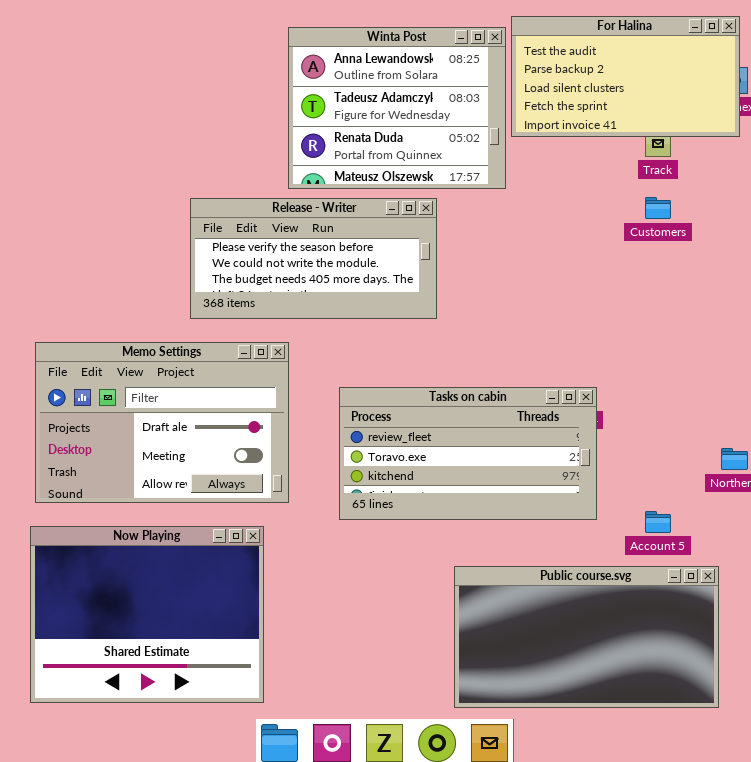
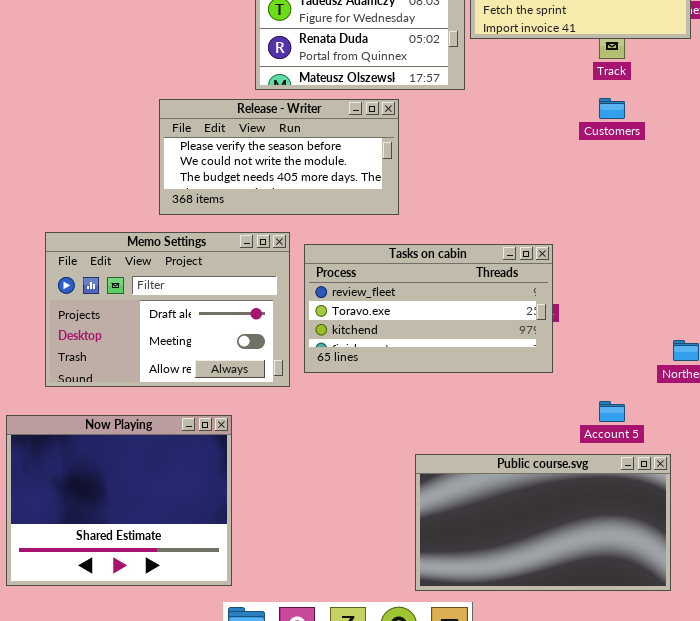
Memo Settings: [35,342,289,503] -> [45,232,290,387], moved
Tasks on cabin: [339,387,597,520] -> [304,244,553,373], moved

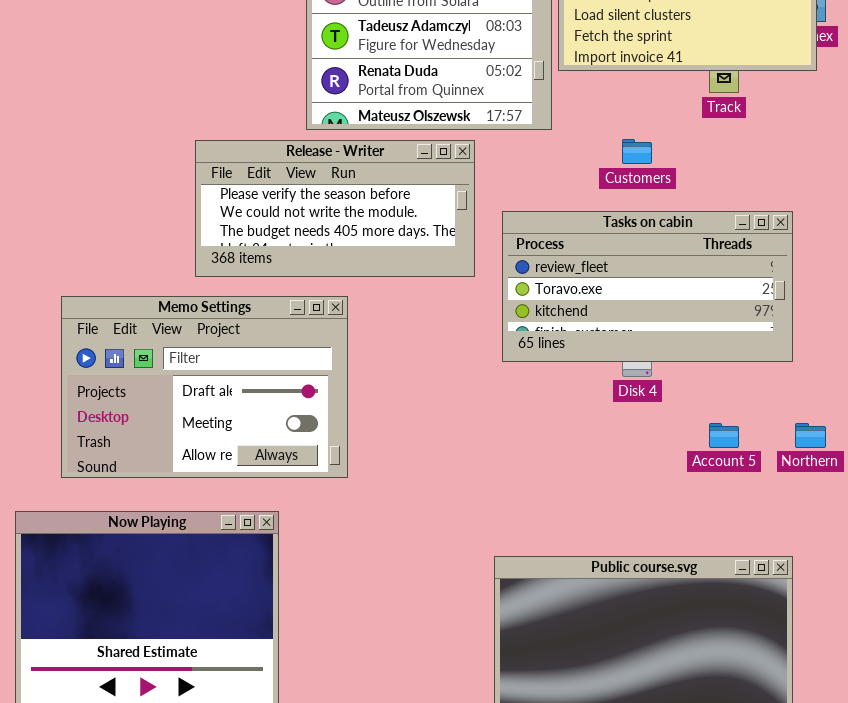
Customers: [599,98,625,119] -> [622,139,652,164], moved
Tasks on cabin: [304,244,553,373] -> [502,211,793,362], moved
Account 5: [599,401,625,422] -> [709,423,739,448], moved

